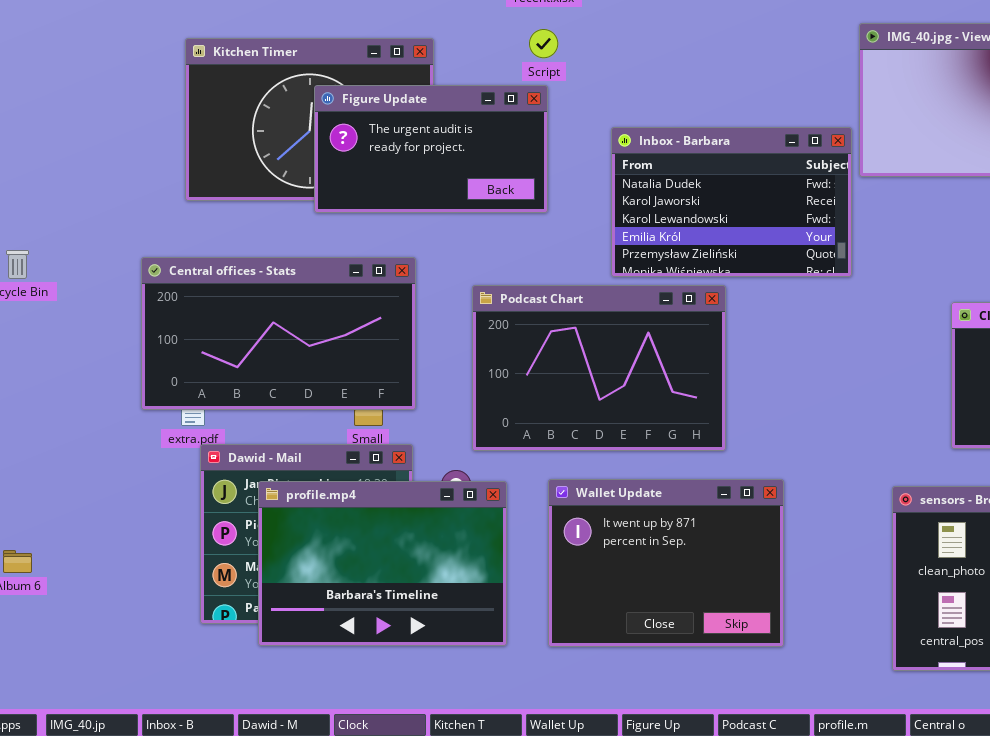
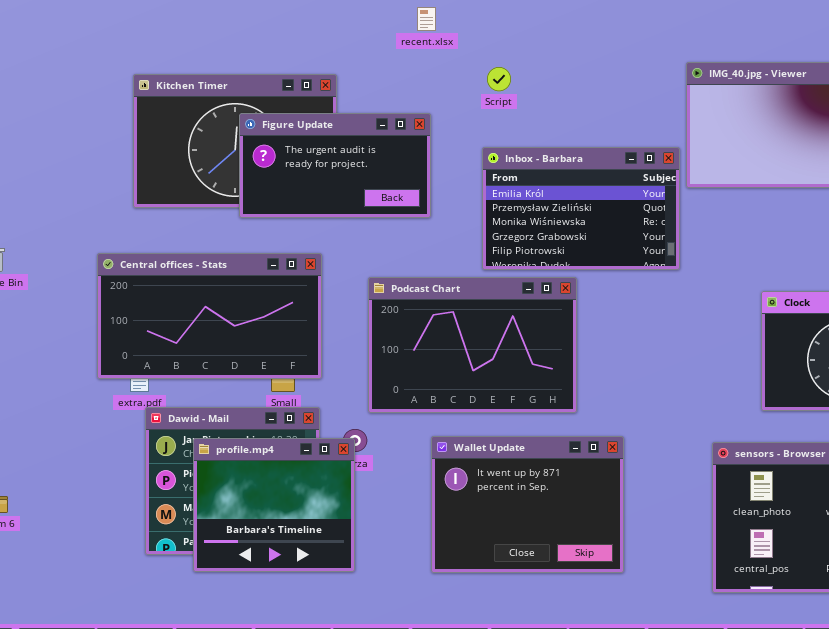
Script: [529,29,558,58] -> [487,67,511,91], moved
Inbox - Barbara: [611,127,852,277] -> [482,147,680,270], scrolled down 3 rows
profile.mp4: [258,481,507,646] -> [193,438,355,572], resized

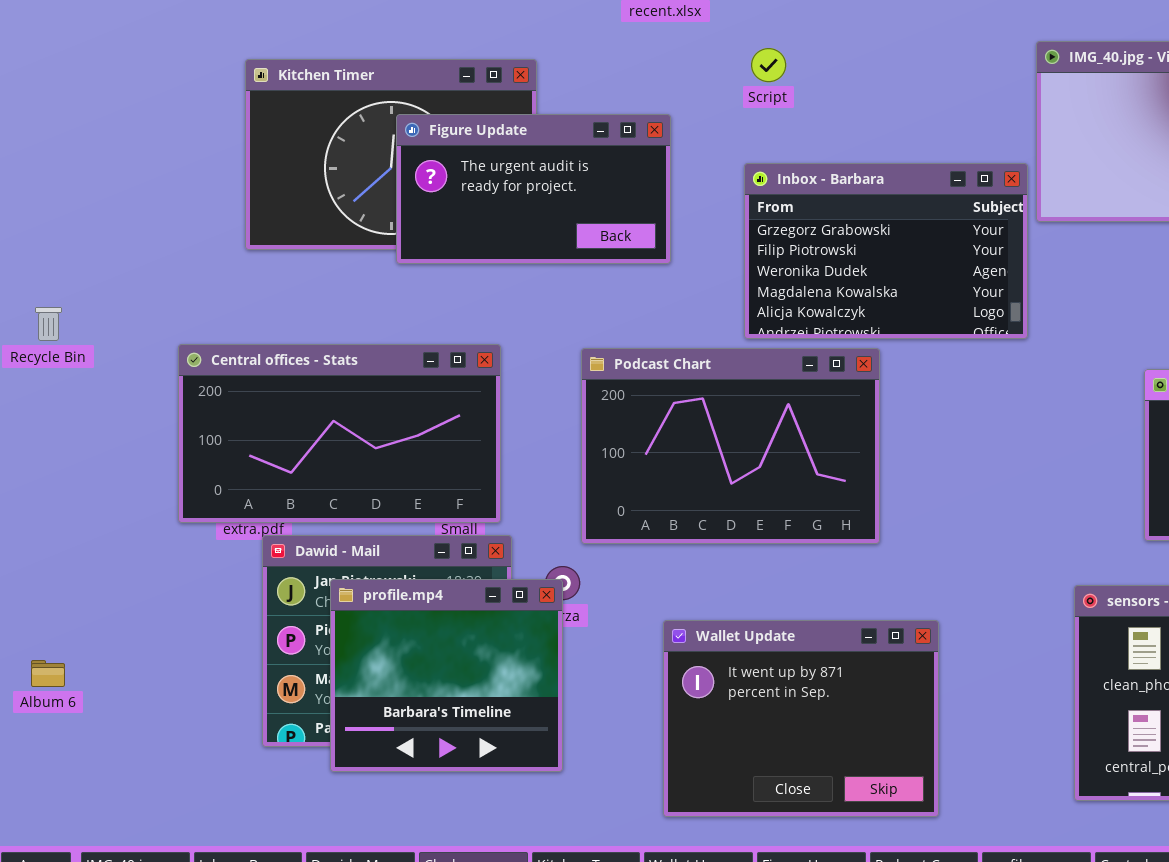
Inbox - Barbara: [482,147,680,270] -> [744,163,1028,339], scrolled down 3 rows
Central offices - Stats: [97,253,322,379] -> [178,344,501,523], moved
Wallet Update: [431,436,624,573] -> [663,620,939,817], moved

